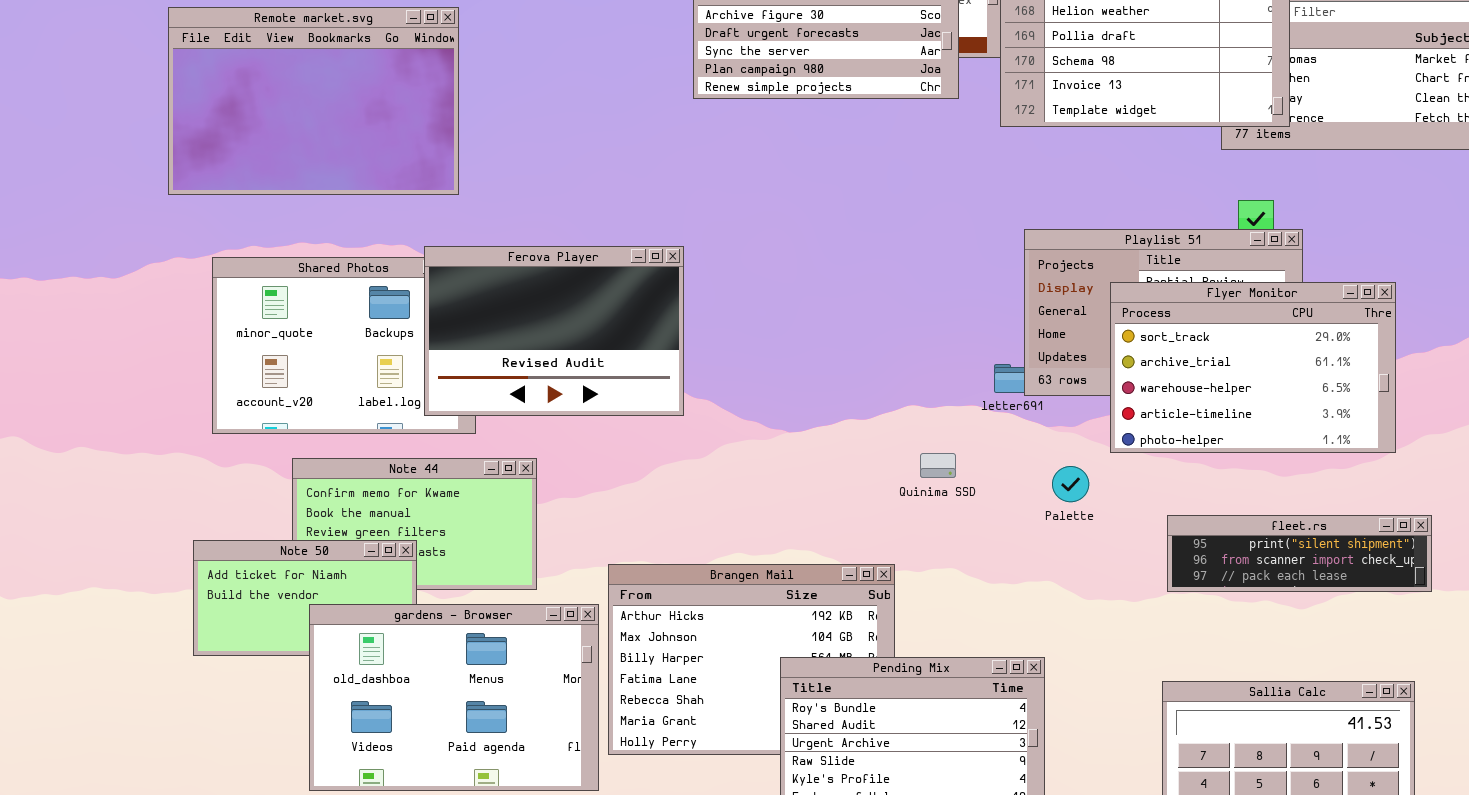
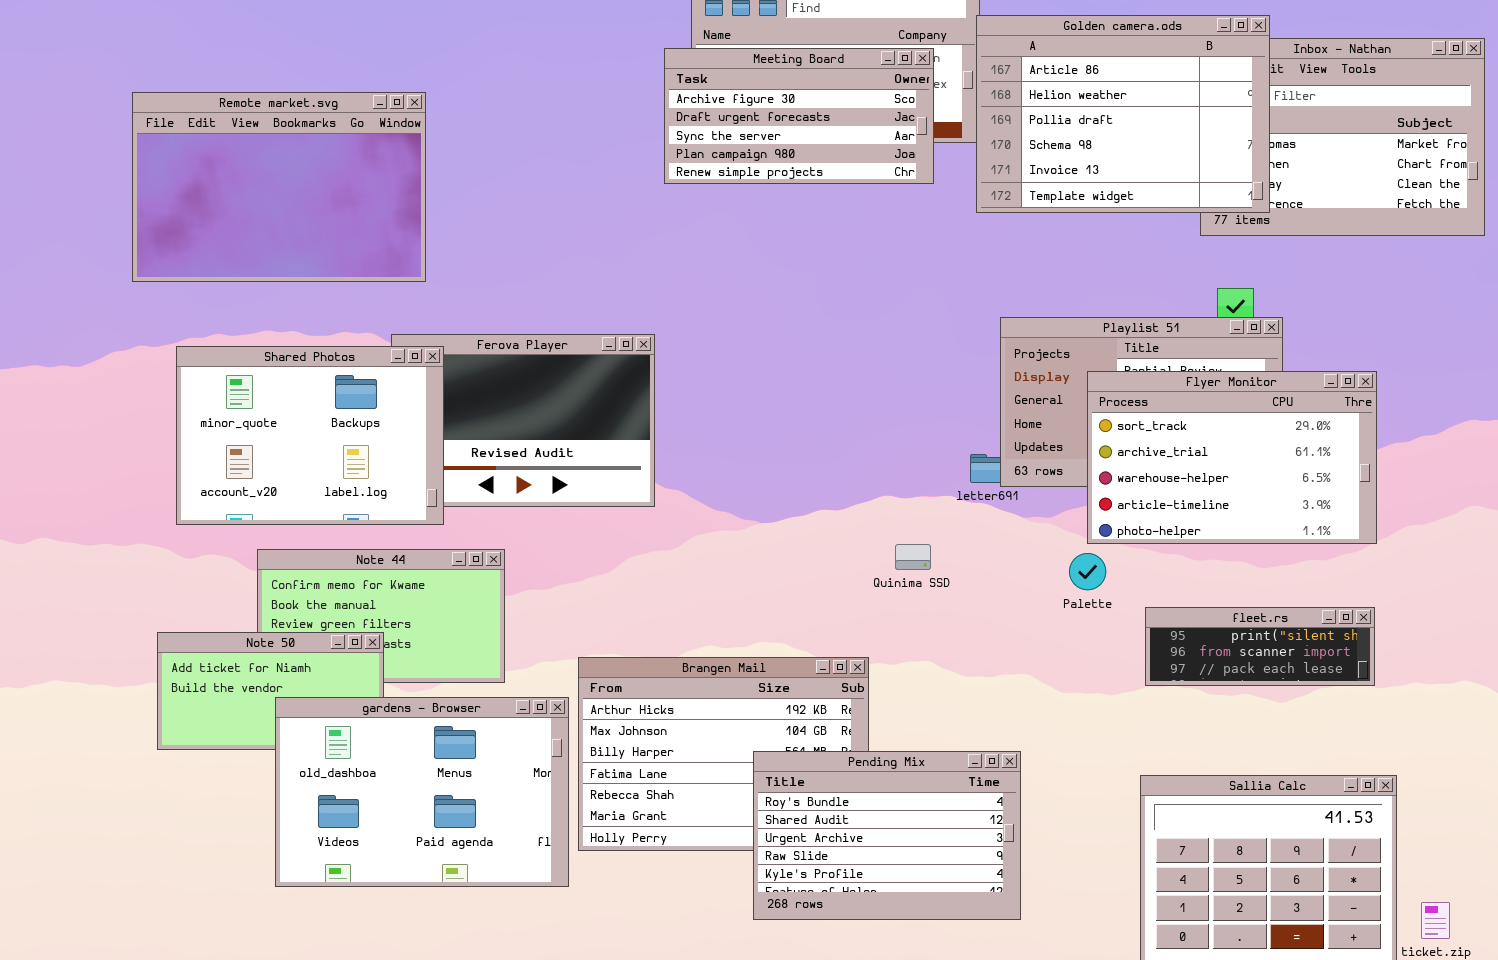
Shared Photos: [212,257,476,434] -> [176,346,444,525], raised
Palette: [1052,466,1089,502] -> [1069,553,1106,590], moved
fleet.rs: [1167,515,1432,592] -> [1145,607,1375,686], resized

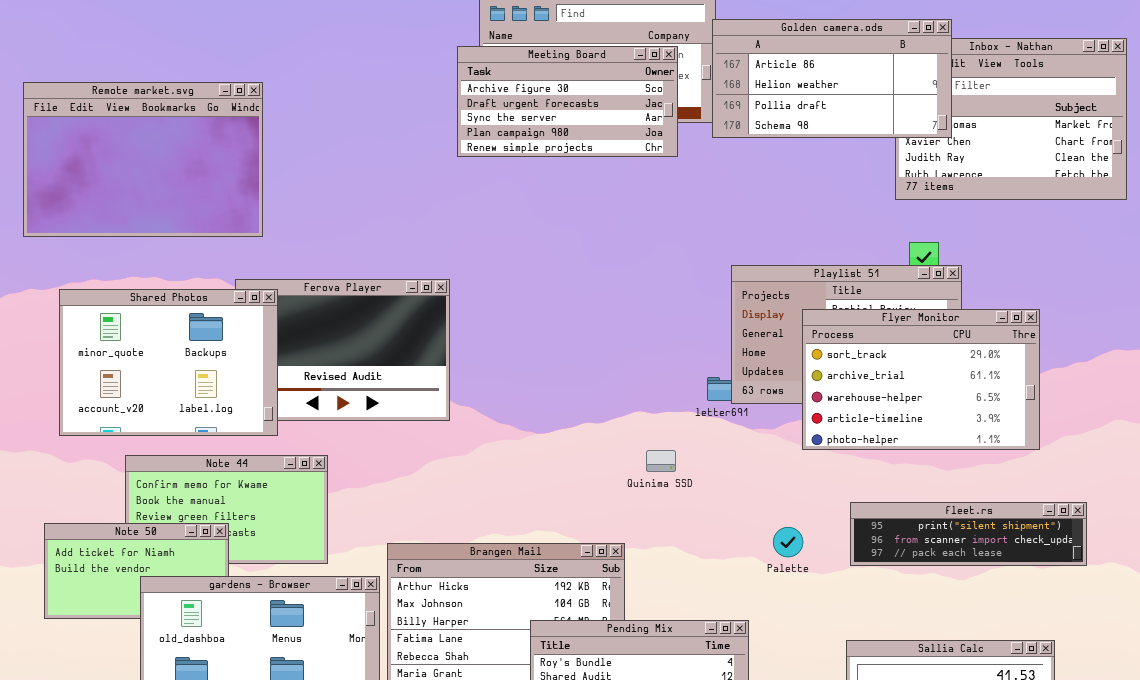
Golden camera.ods: [976,15,1270,213] -> [712,19,952,138], resized
Palette: [1069,553,1106,590] -> [773,527,803,557], moved
fleet.rs: [1145,607,1375,686] -> [850,502,1087,566], resized

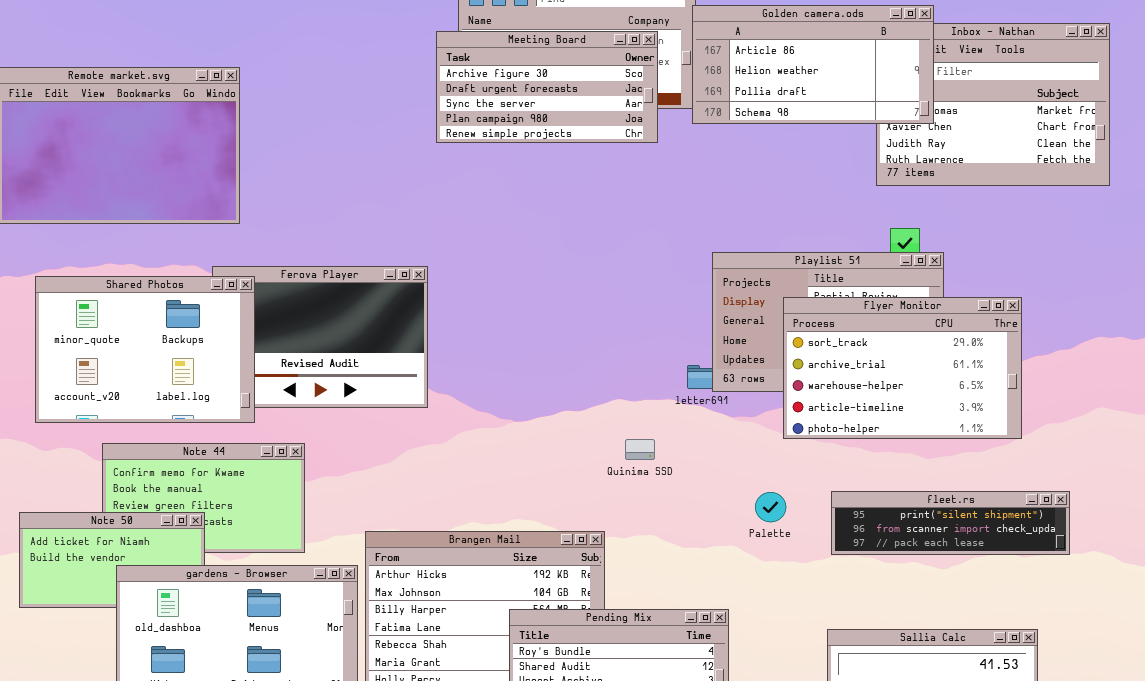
Palette: [773,527,803,557] -> [755,492,786,522], moved

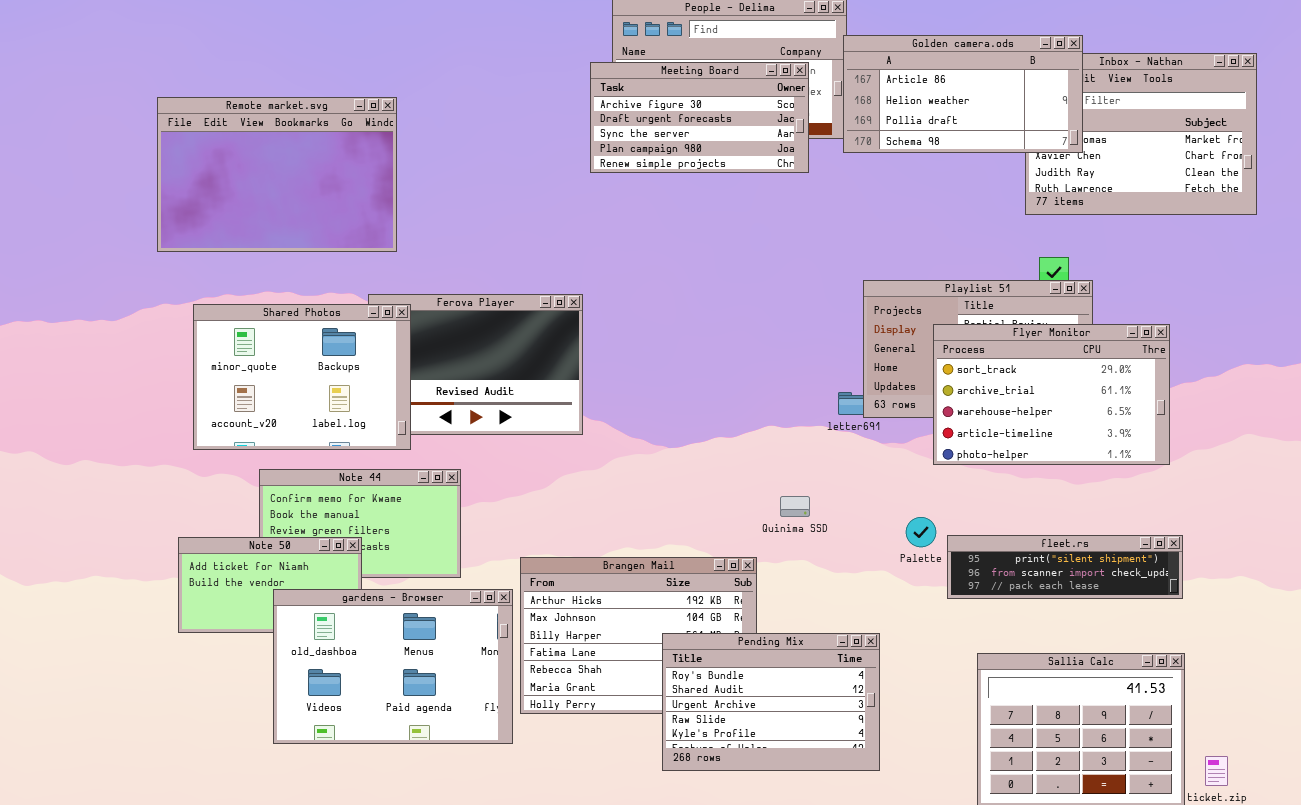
Quinima SSD: [625,439,655,460] -> [780,496,810,517], moved
fleet.rs: [831,491,1070,555] -> [947,535,1183,599], moved

